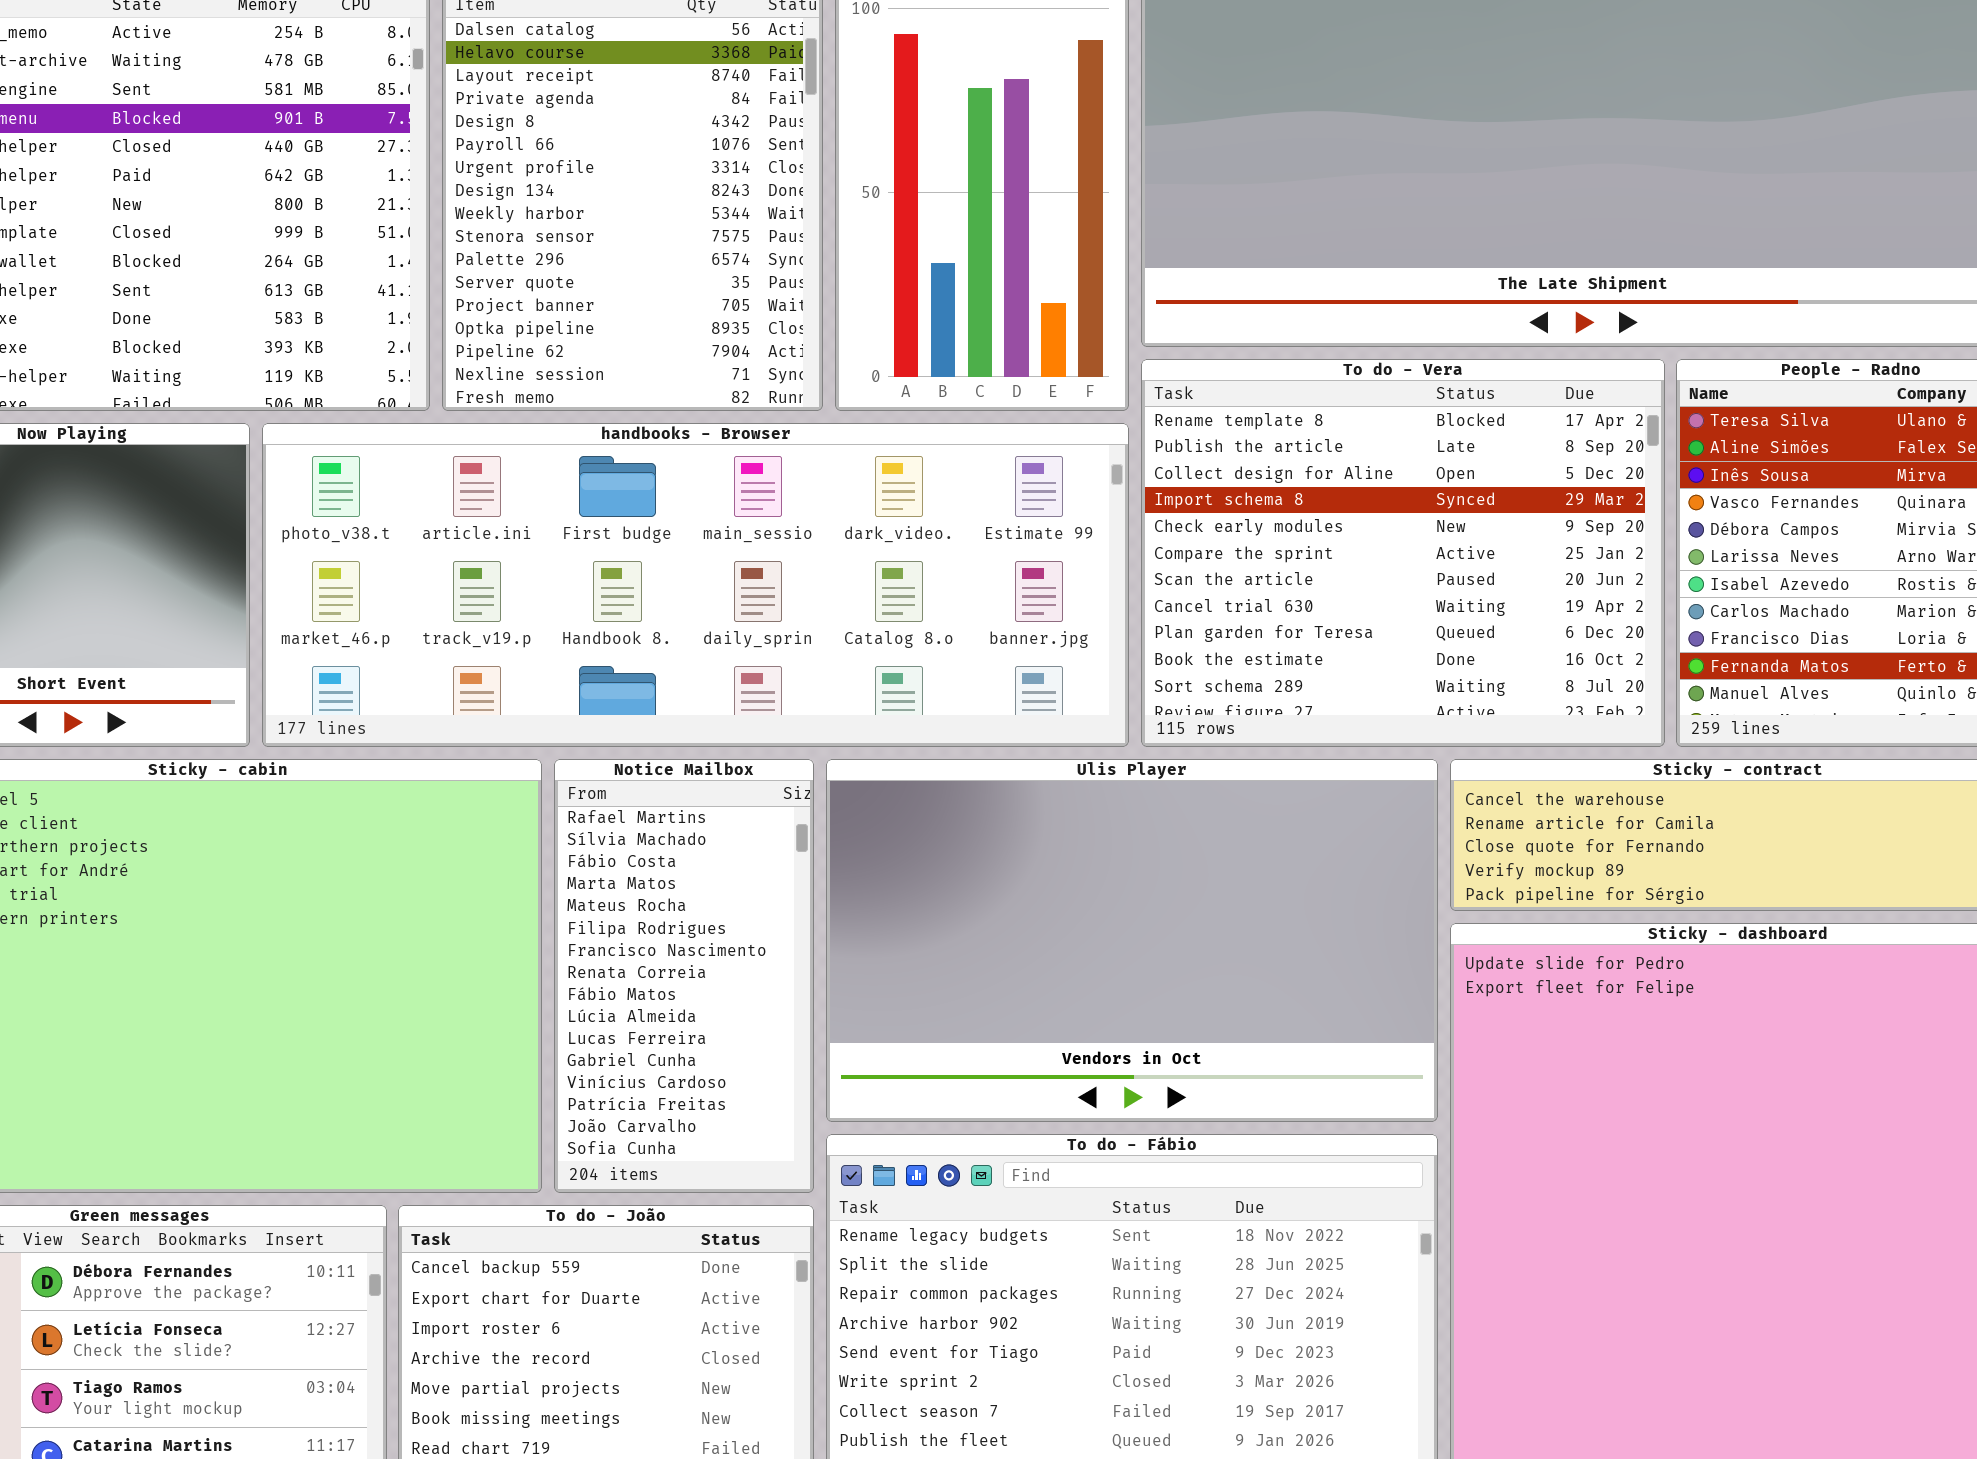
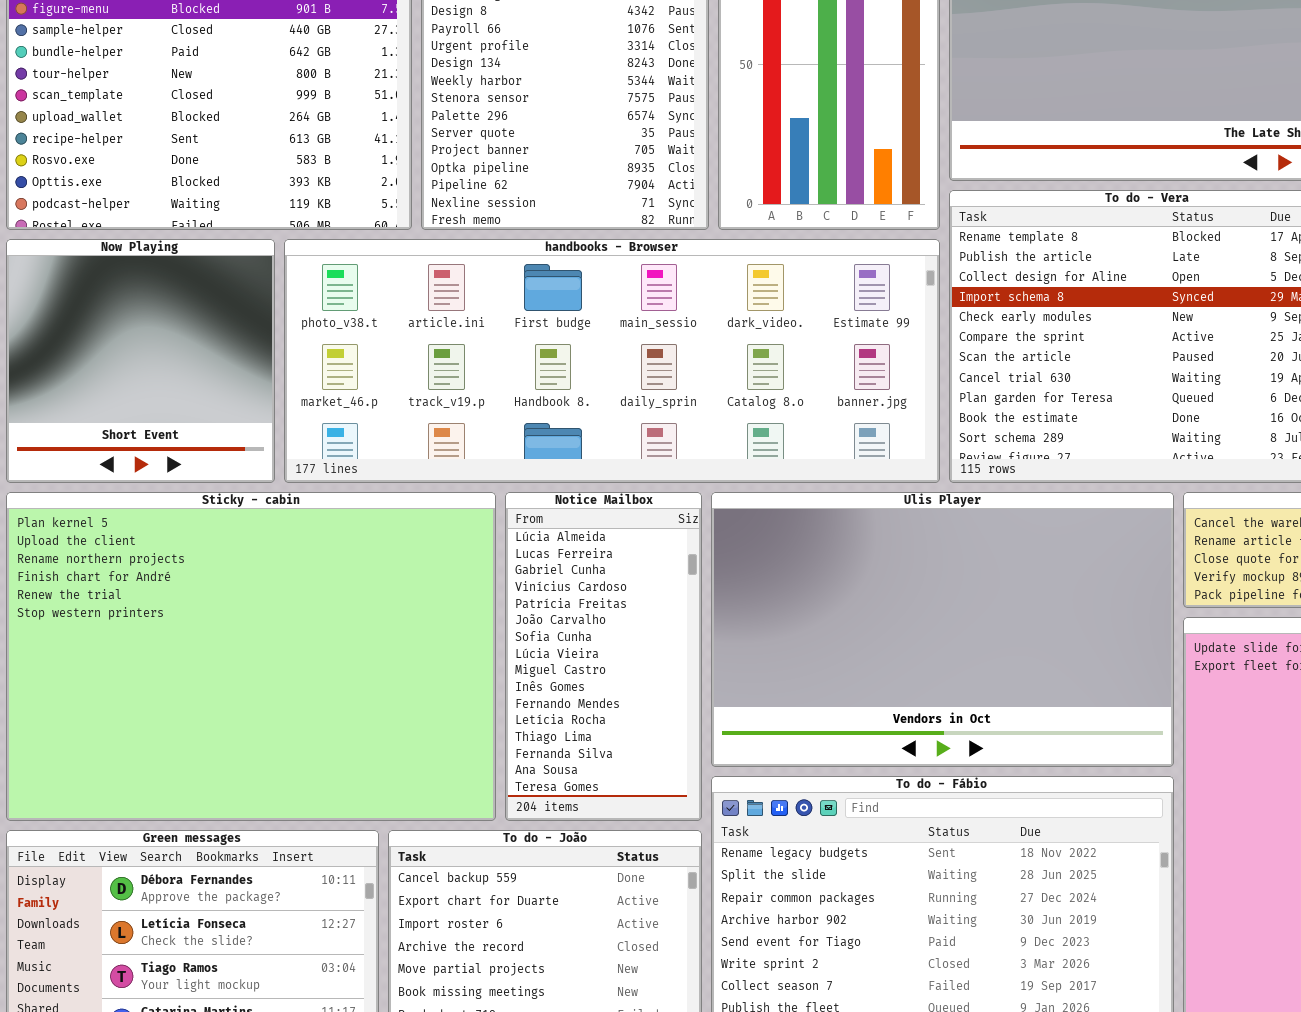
Notice Mailbox: [554,759,814,1193] -> [505,492,702,821], scrolled down 9 rows

